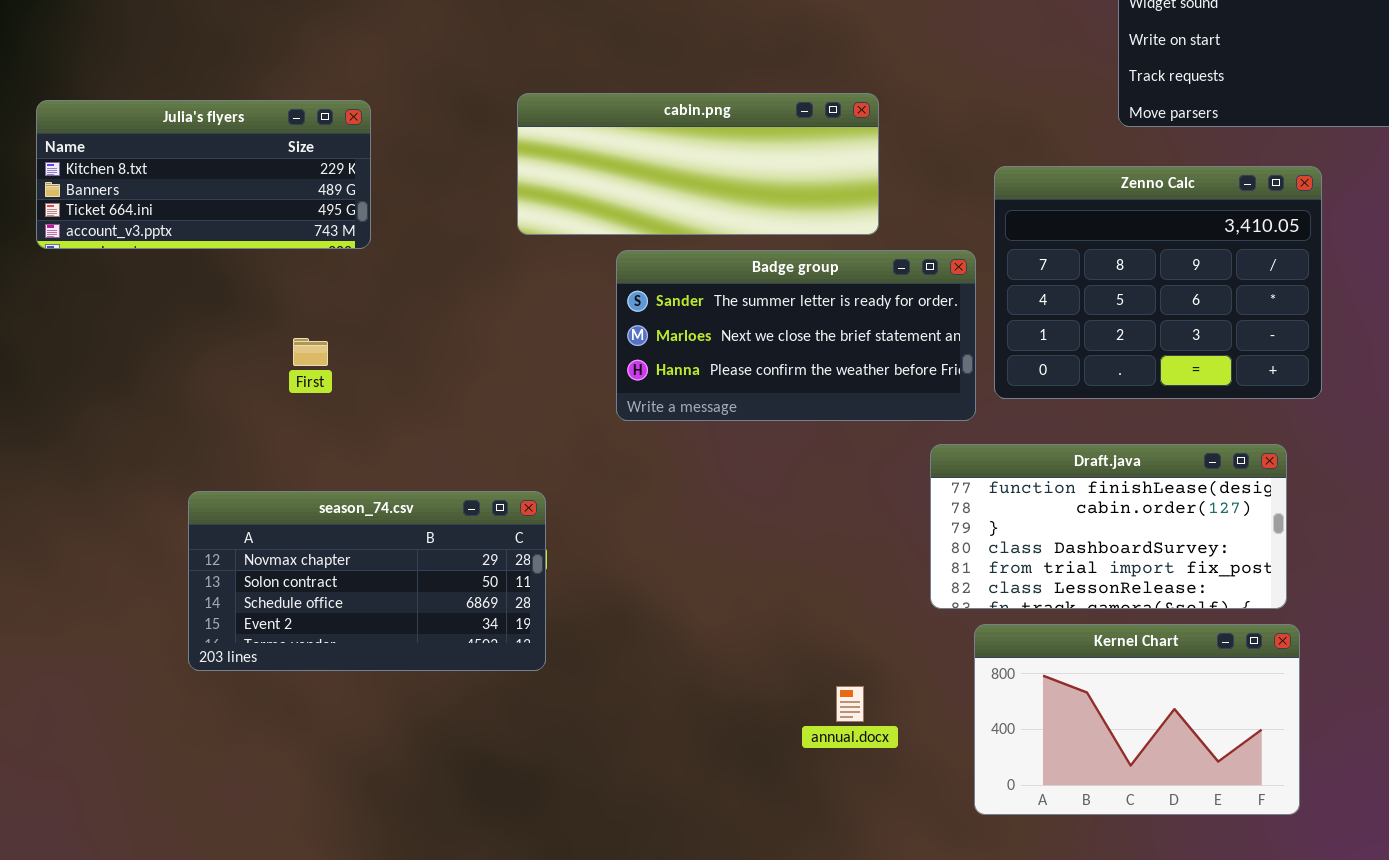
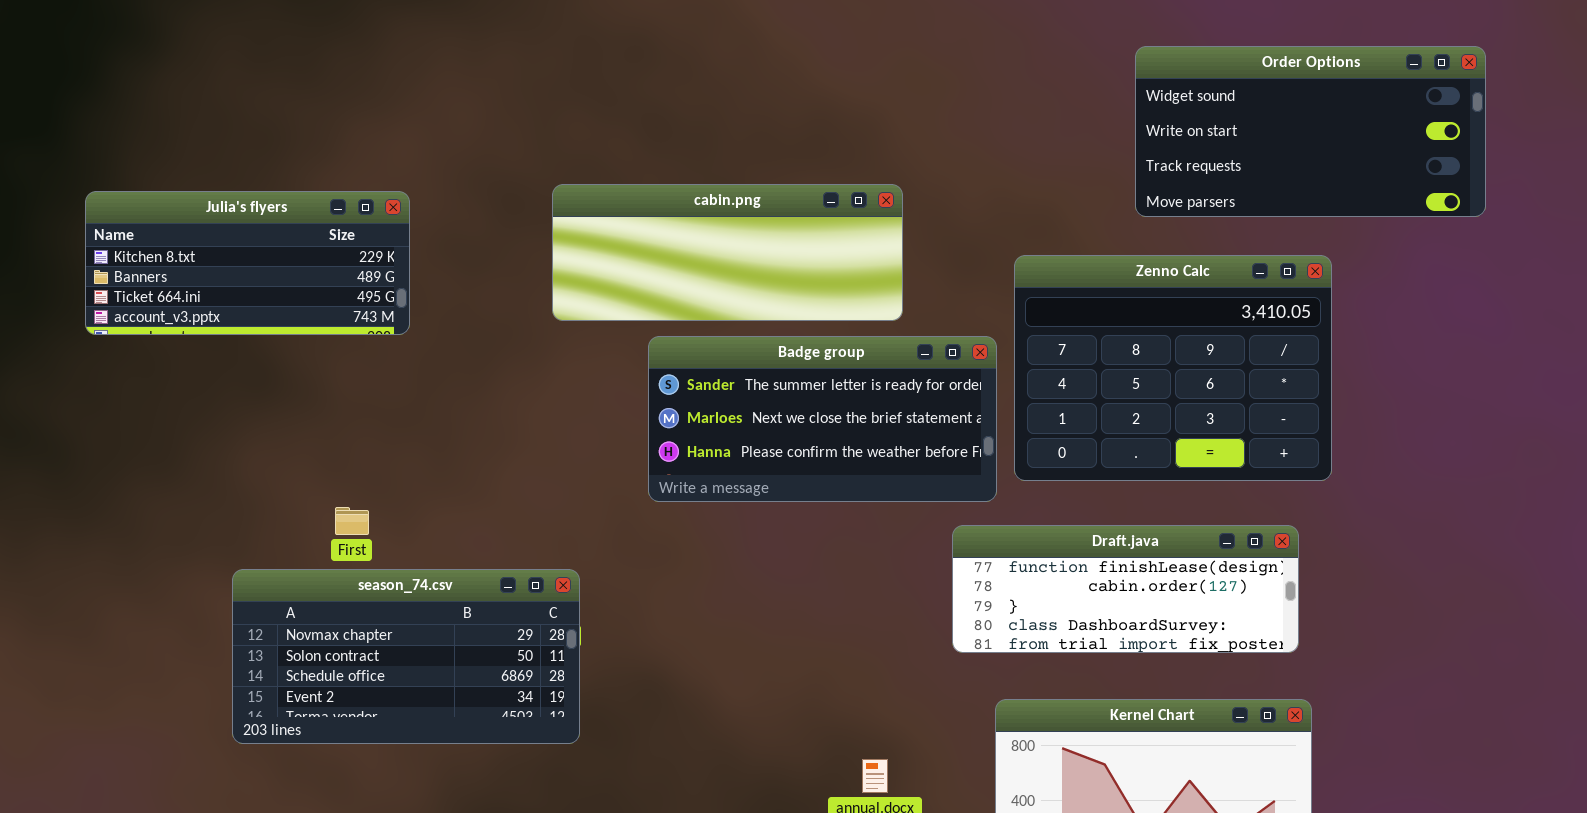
First: [293,338,328,366] -> [335,507,369,535], moved
Draft.java: [930,444,1287,609] -> [952,525,1299,653], resized

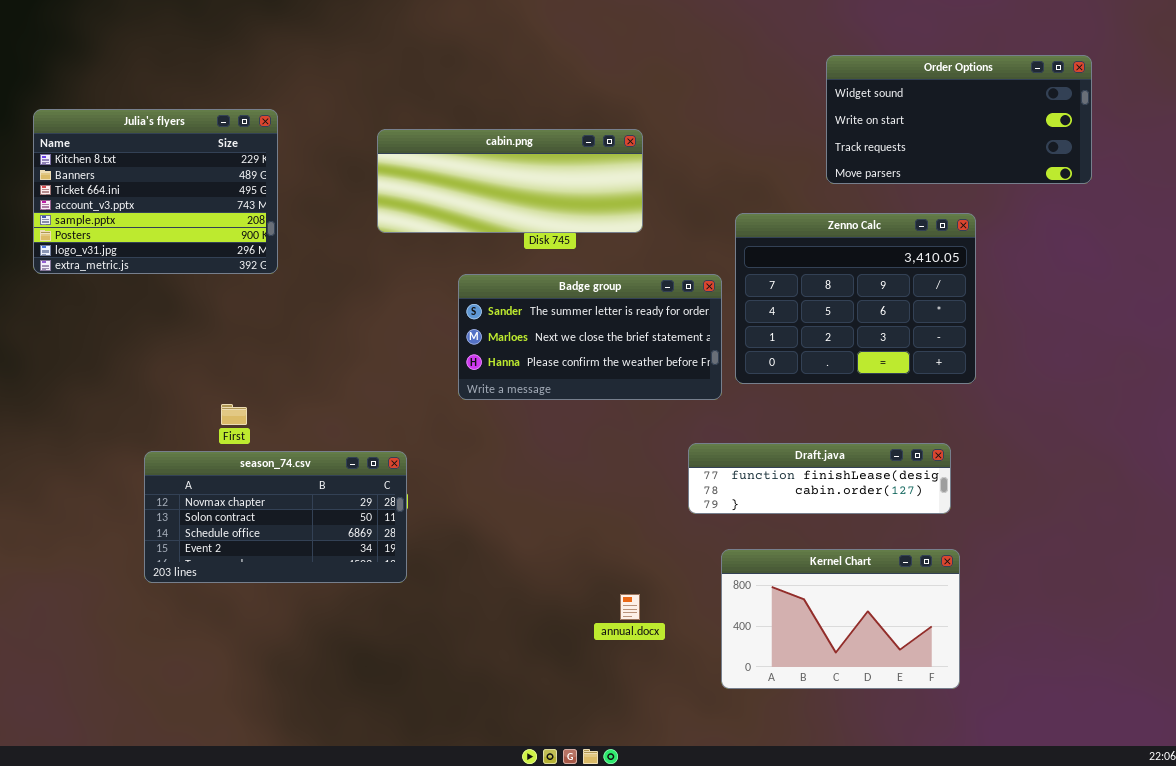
cabin.png: [552,184,903,321] -> [377,129,643,233], moved
Julia's flyers: [85,191,410,335] -> [33,109,278,274], resized
Draft.java: [952,525,1299,653] -> [688,443,951,514], resized

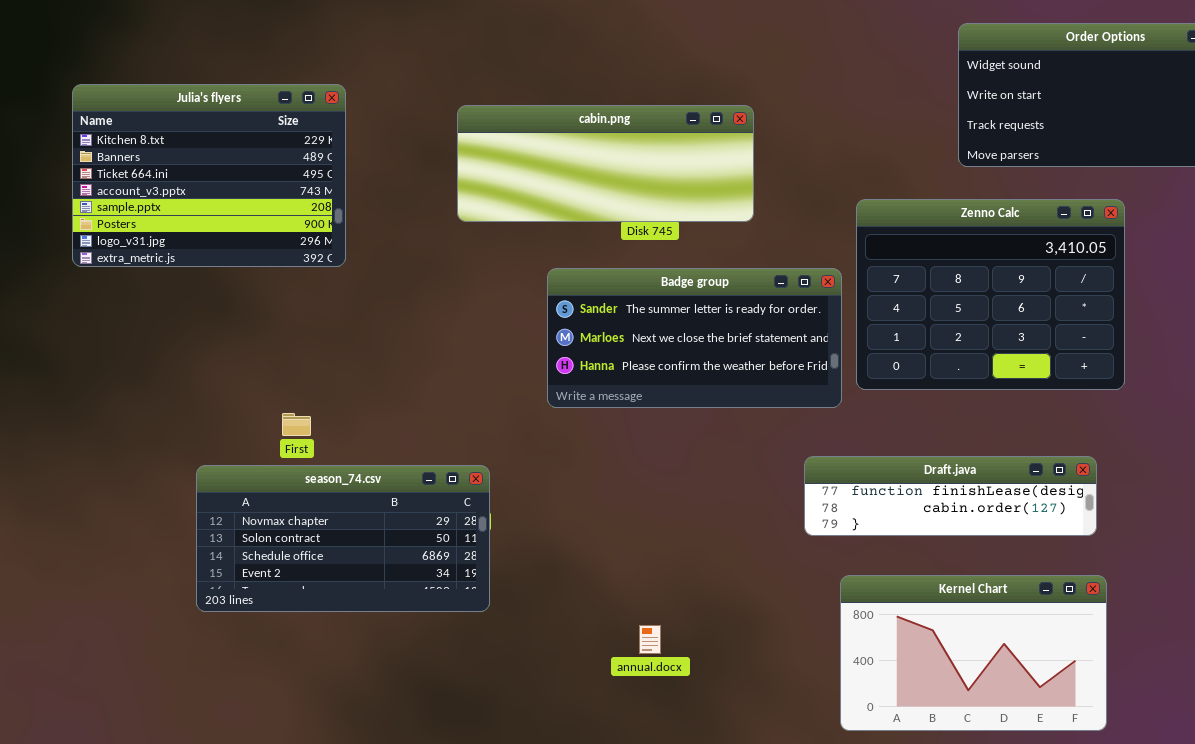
annual.docx: [620,594,640,620] -> [639,625,661,654], moved

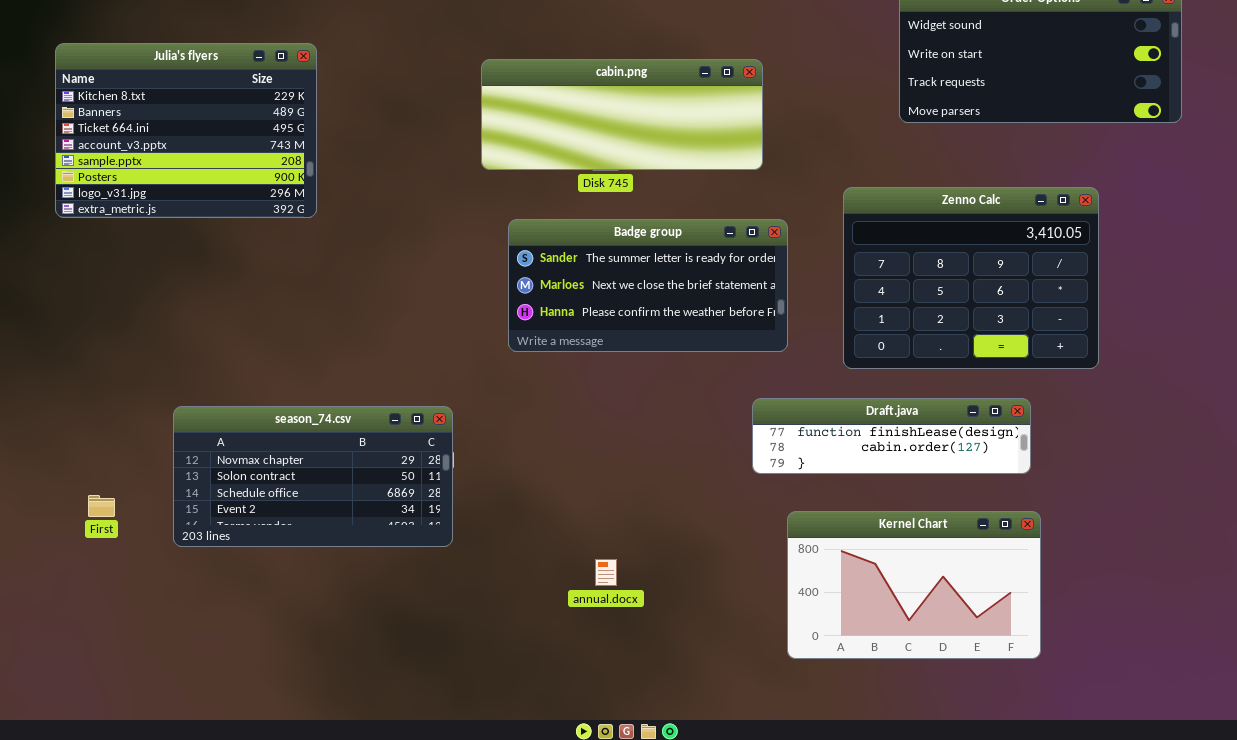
cabin.png: [457,105,754,222] -> [481,59,763,170], moved
Zenno Calc: [856,199,1125,390] -> [843,187,1099,369], moved
First: [282,413,311,436] -> [88,495,115,517], moved

